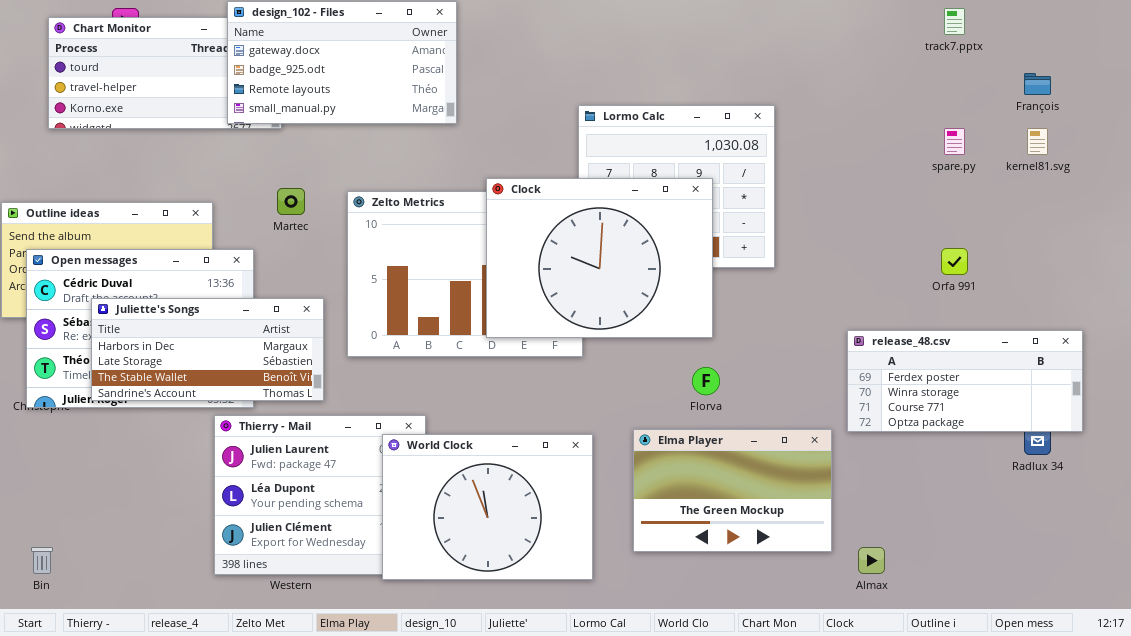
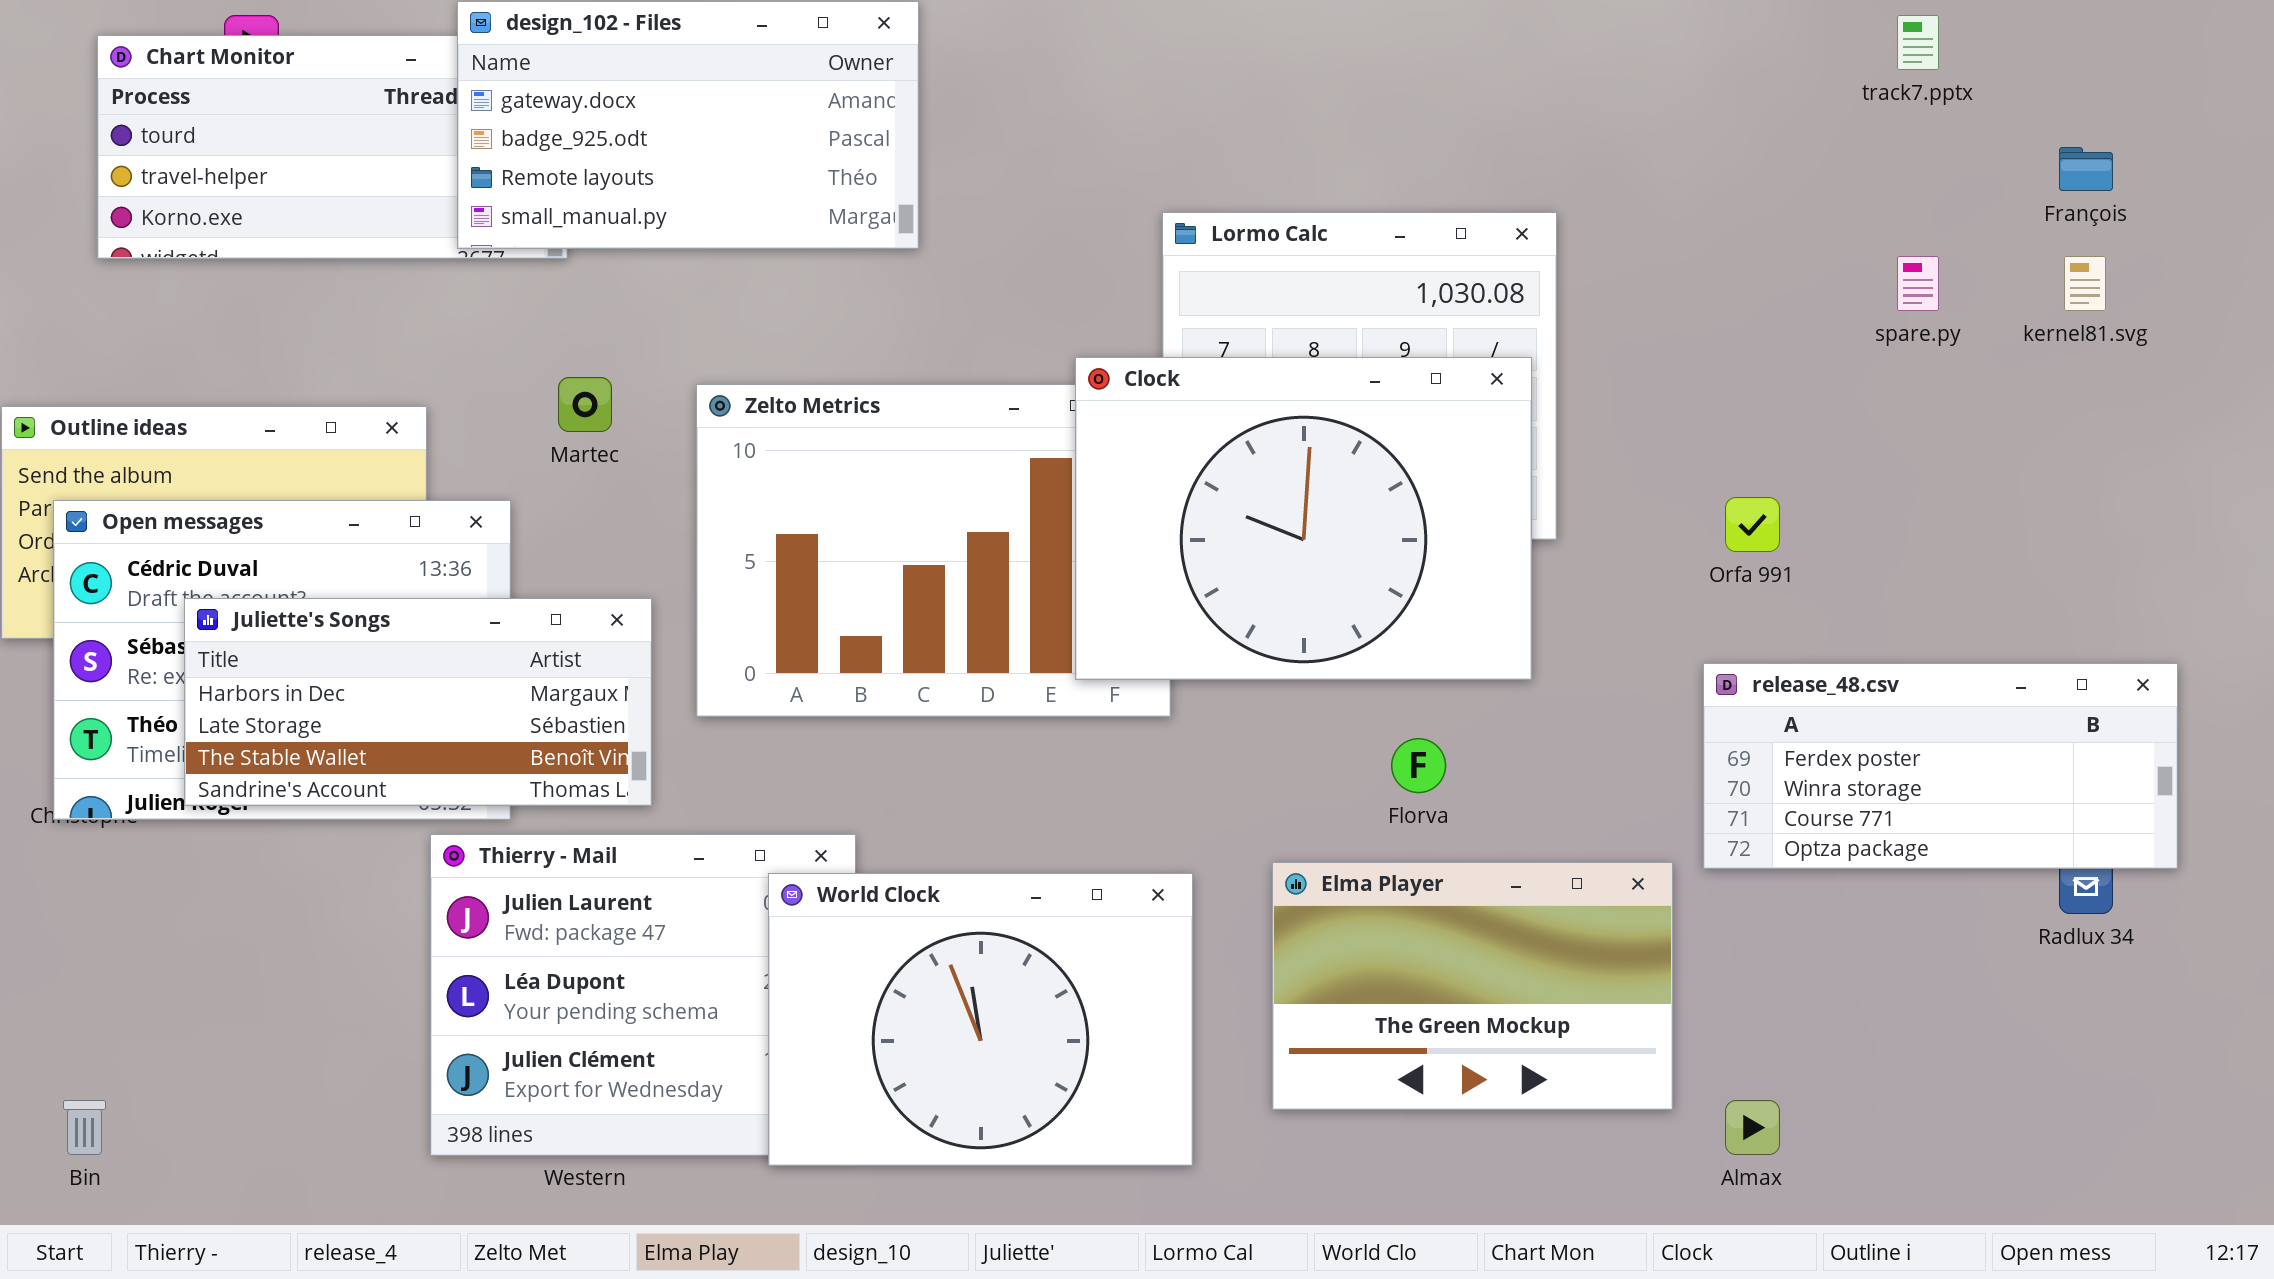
Clock: [486,178,713,338] -> [1075,357,1532,680], moved
Orfa 991: [941,248,968,275] -> [1725,497,1780,552], moved

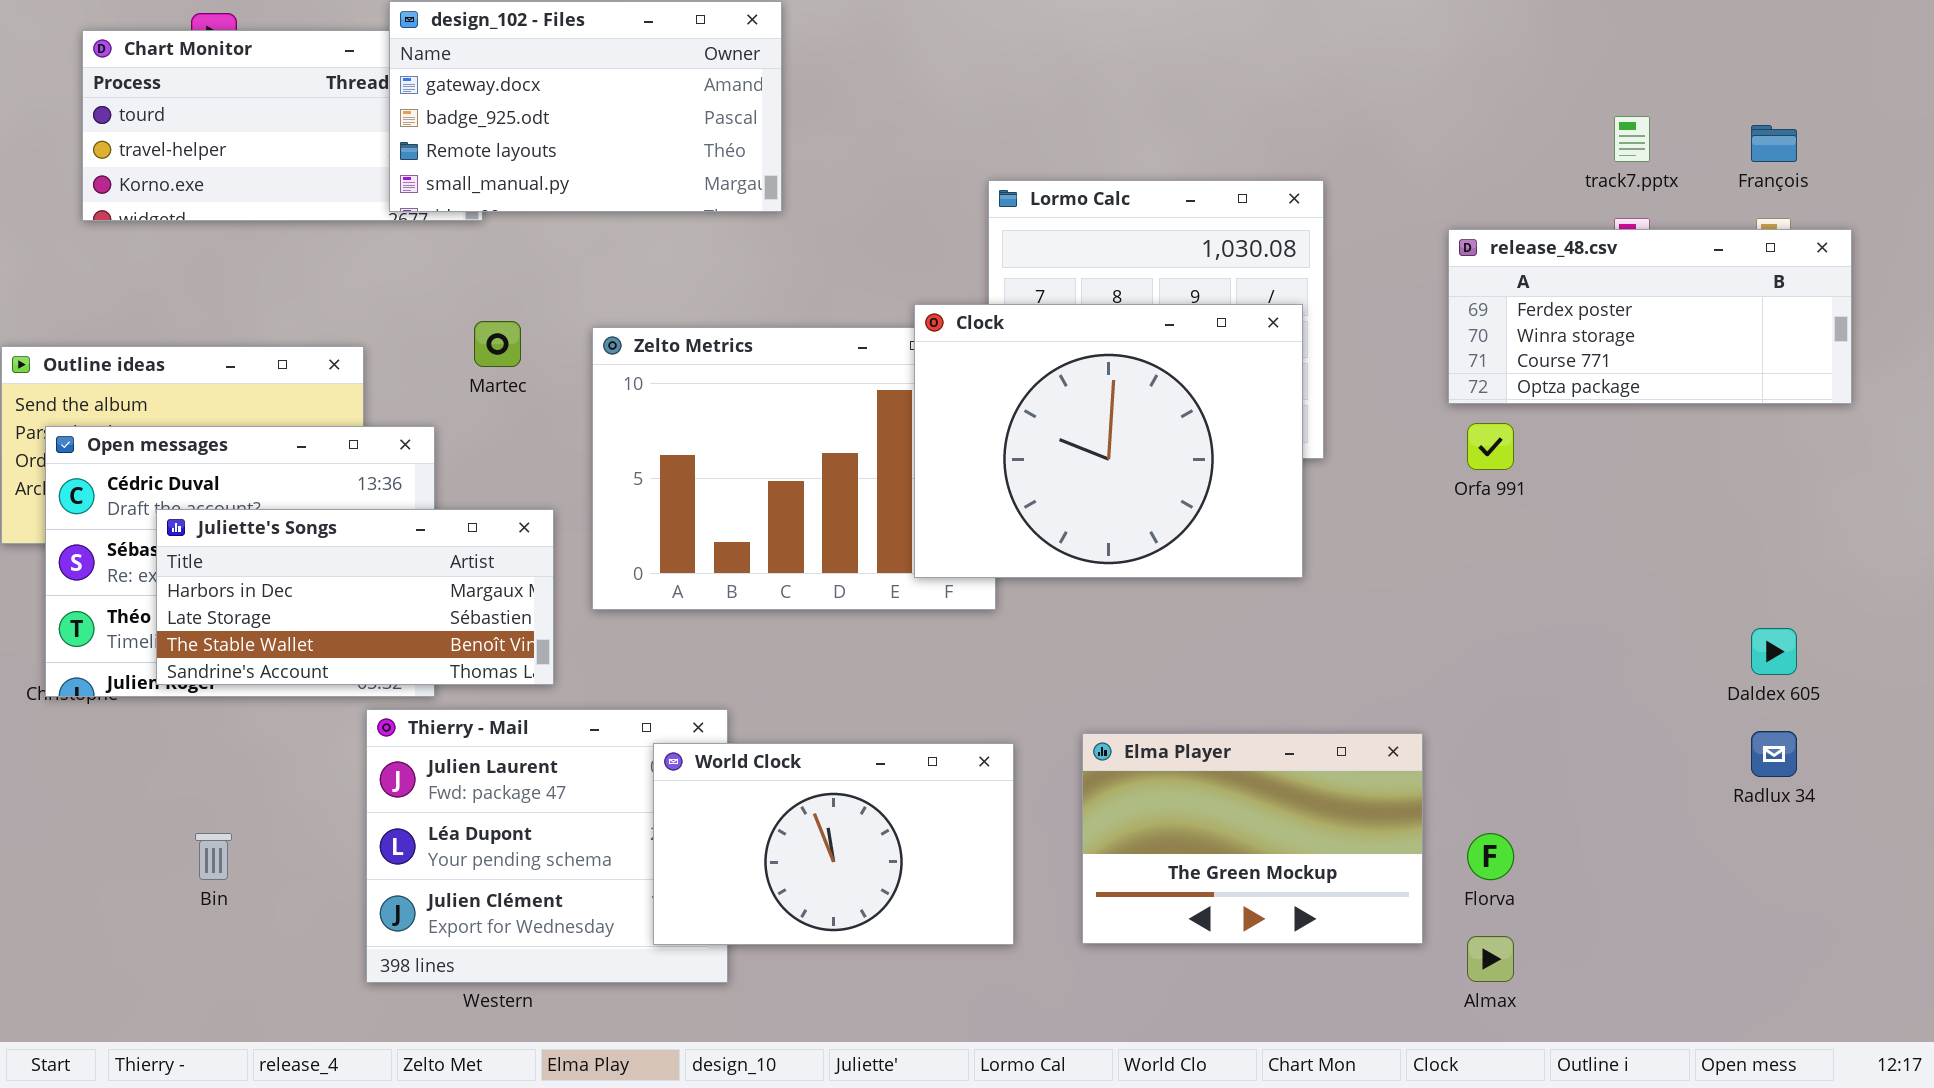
track7.pptx: [1897,15,1939,70] -> [1614,116,1650,162], moved
release_48.csv: [1703,663,2178,869] -> [1448,229,1852,404], moved
Florva: [1391,738,1446,793] -> [1467,833,1514,880], moved
World Clock: [768,873,1193,1166] -> [653,743,1014,945], resized
Bin: [63,1100,106,1155] -> [195,833,232,880], moved

